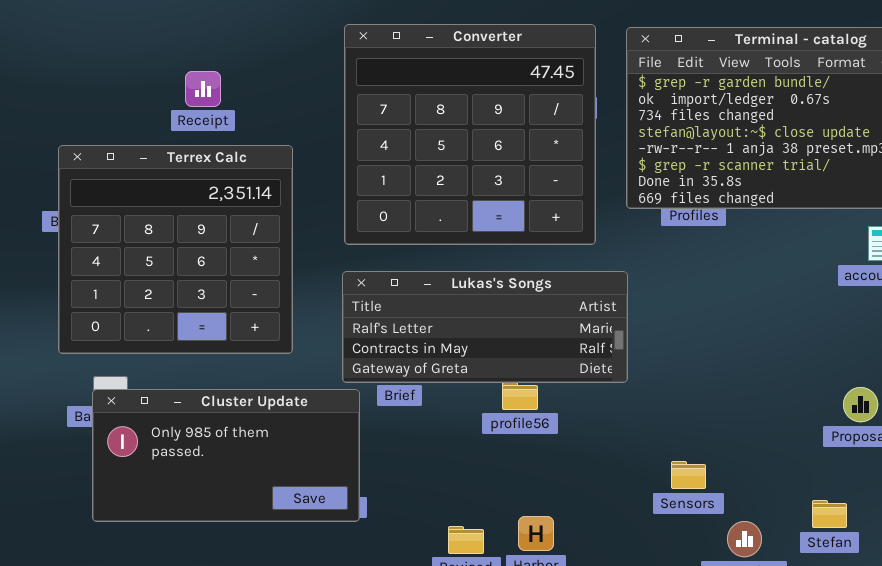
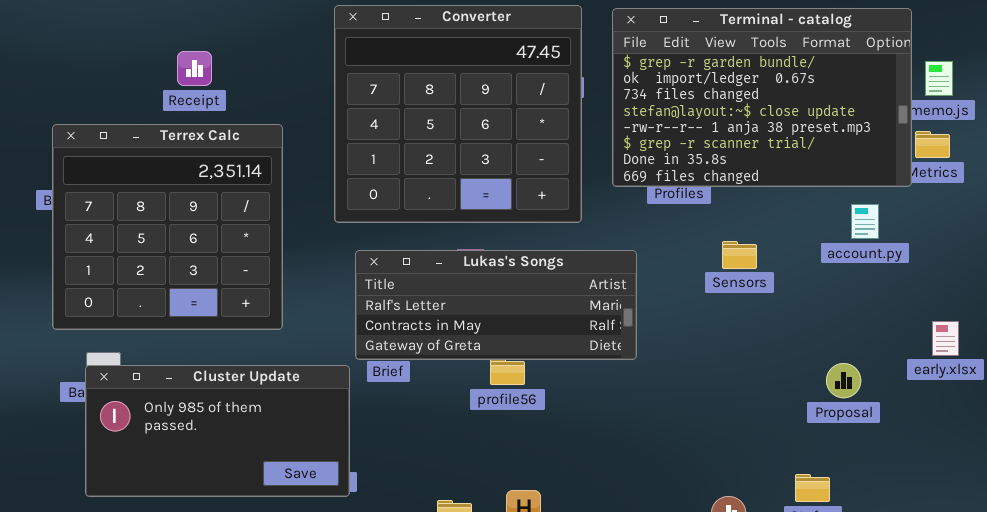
Lukas's Songs: [342,271,628,383] -> [355,250,637,360], moved
Sensors: [671,461,706,489] -> [722,241,757,269], moved

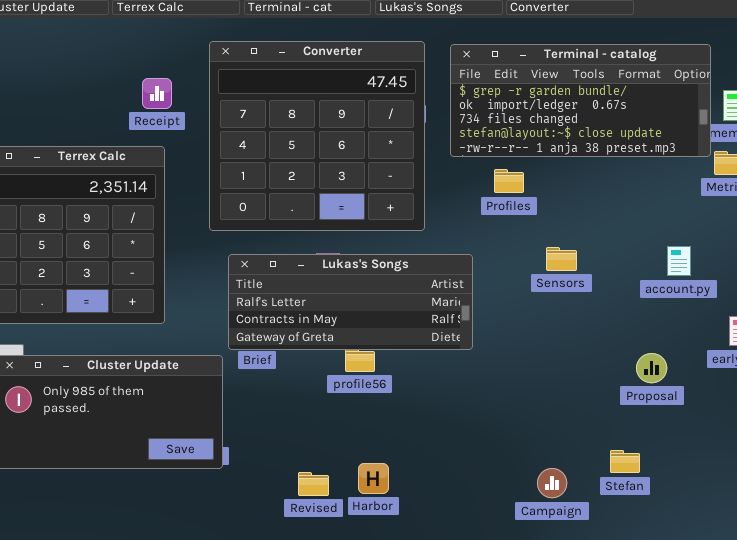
Terminal - catalog: [612,8,912,187] -> [450,44,711,157], resized
Receipt: [177,51,212,86] -> [142,78,172,109], moved
account.py: [851,204,879,239] -> [667,246,691,276], moved

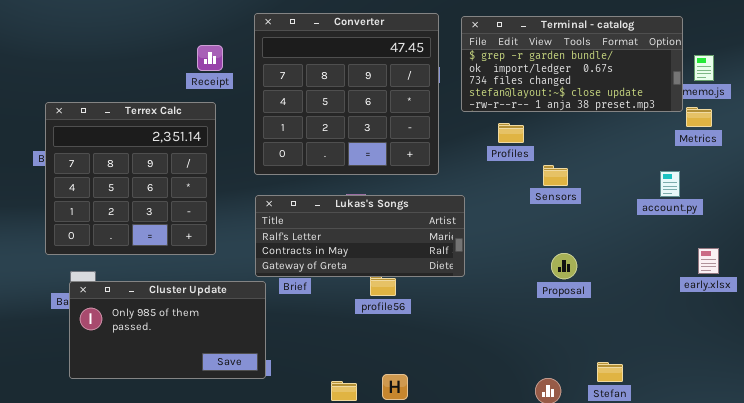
account.py: [667,246,691,276] -> [660,171,680,197], moved
Sensors: [546,247,577,271] -> [543,165,568,186], moved
Lukas's Songs: [228,254,473,350] -> [255,195,465,277], moved
Proposal: [636,353,667,383] -> [551,253,577,279], moved

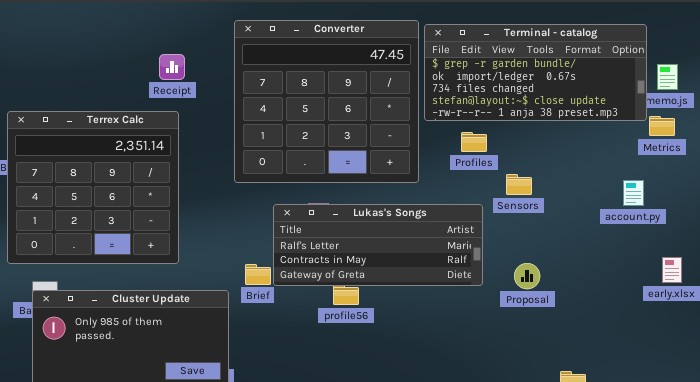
Converter: [254,13,439,175] -> [234,20,419,183], moved
Lukas's Songs: [255,195,465,277] -> [273,204,483,286], moved

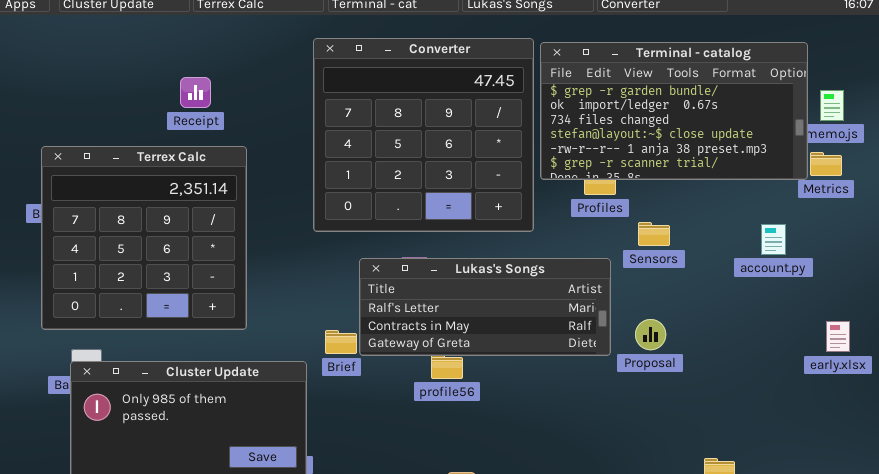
Terminal - catalog: [424,24,647,121] -> [540,42,808,180], resized
Receipt: [159,54,185,80] -> [180,77,211,108], moved
account.py: [623,180,644,206] -> [761,224,786,255], moved
Proposal: [514,263,540,289] -> [635,319,666,350], moved

